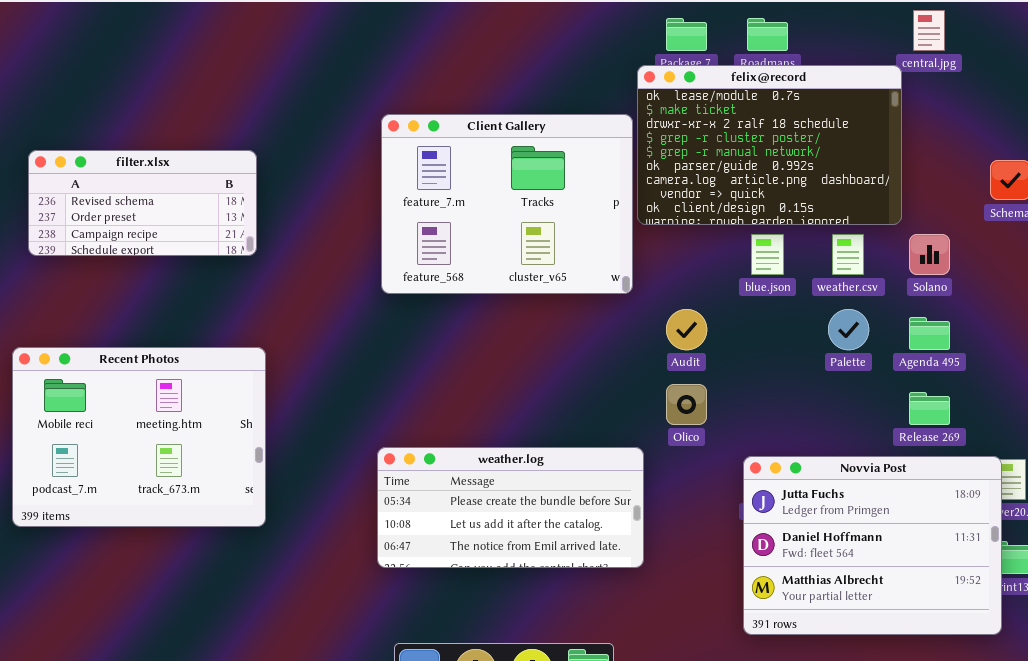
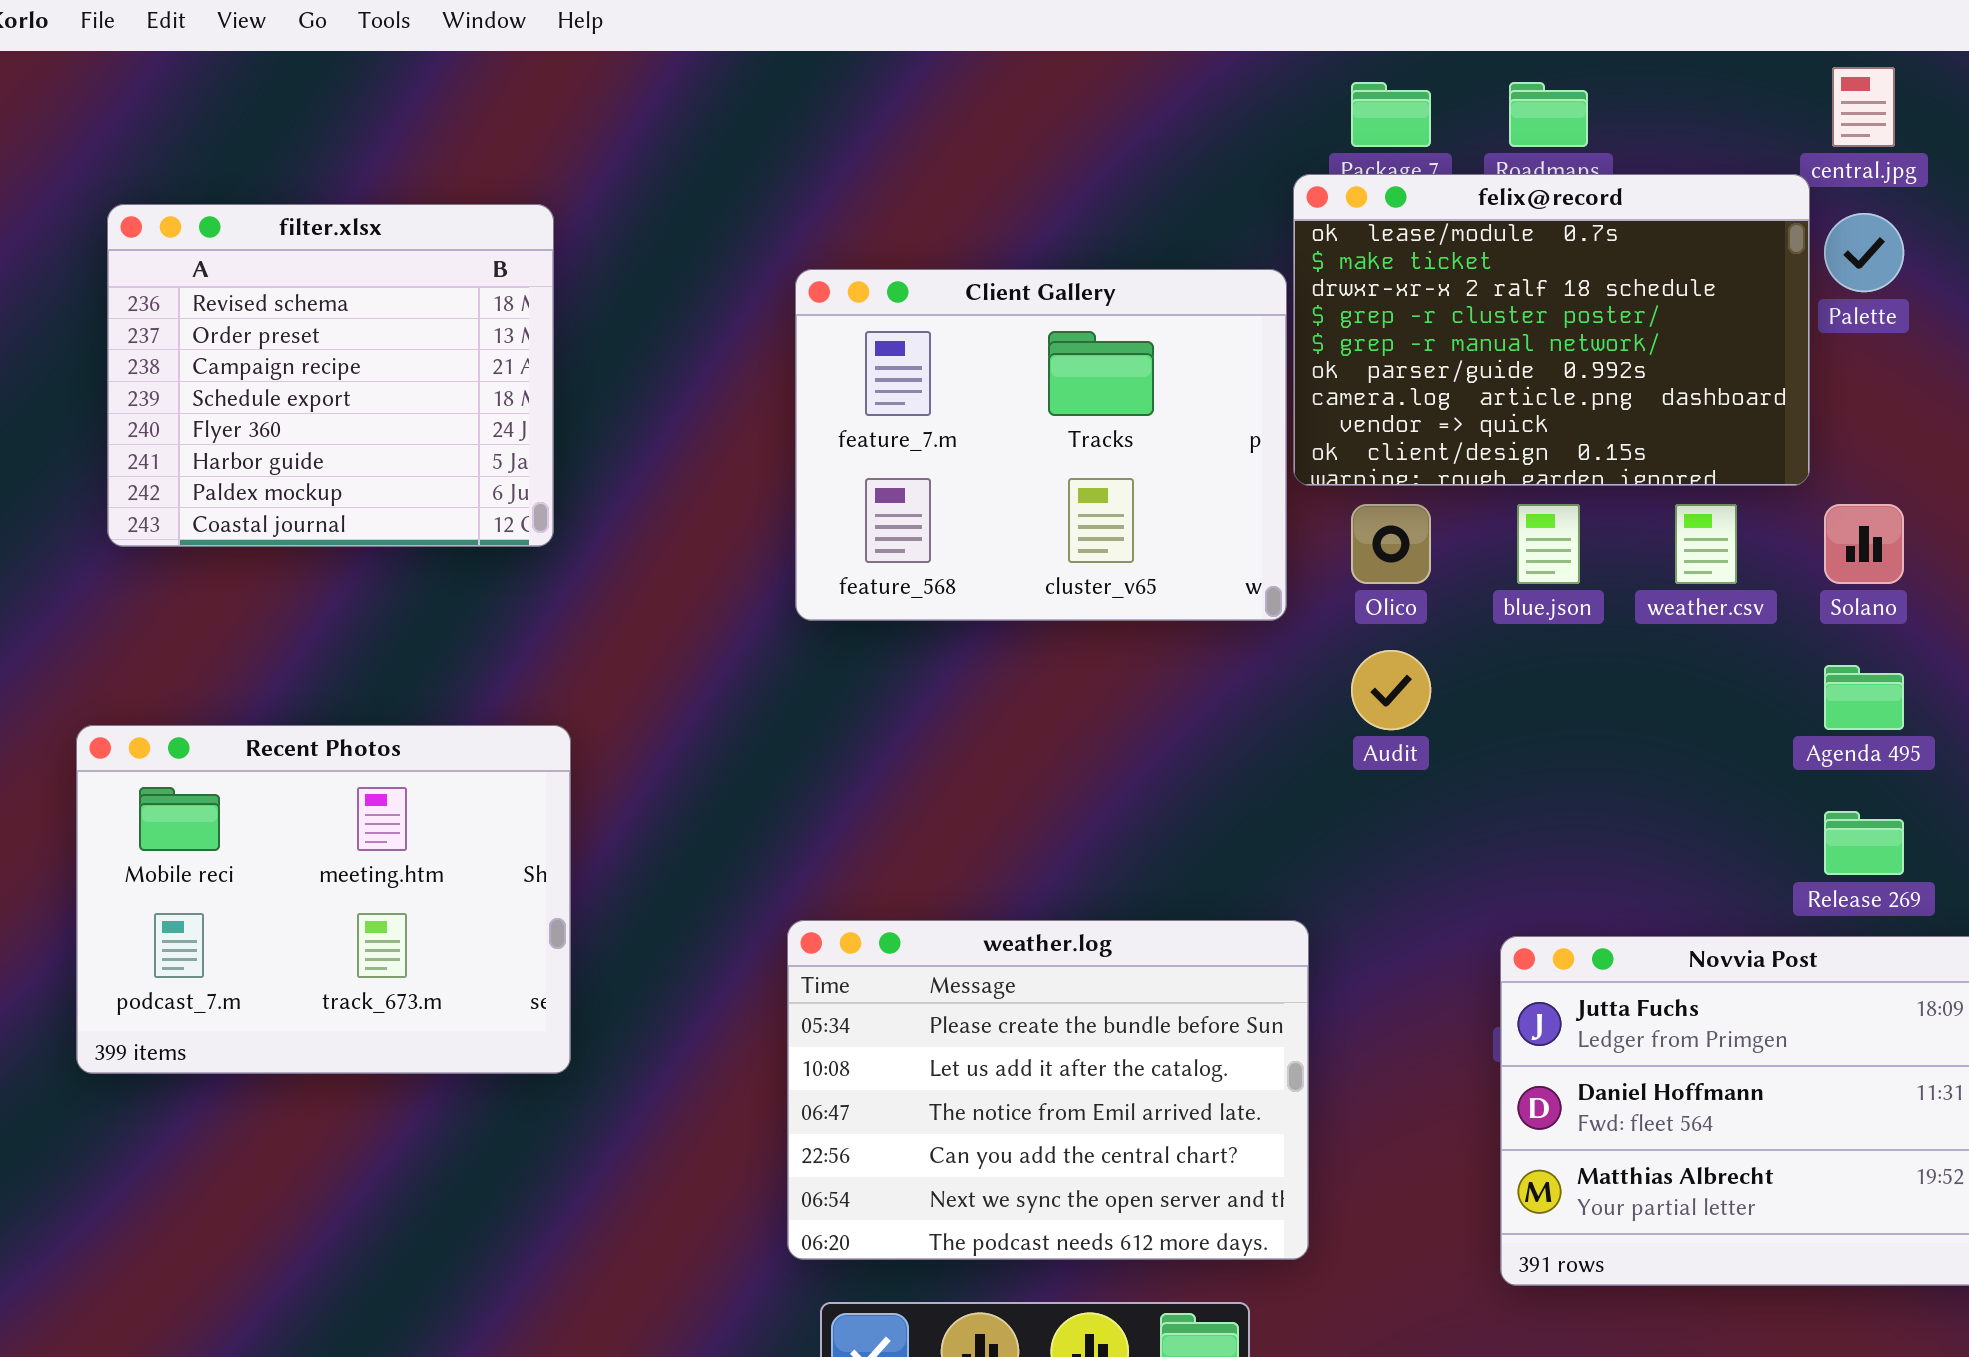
filter.xlsx: [28,150,257,256] -> [107,204,554,547], resized
Palette: [828,309,869,350] -> [1824,213,1904,292], moved
Olico: [666,384,707,425] -> [1351,504,1431,584], moved
weather.log: [377,447,644,568] -> [787,920,1309,1260], resized

